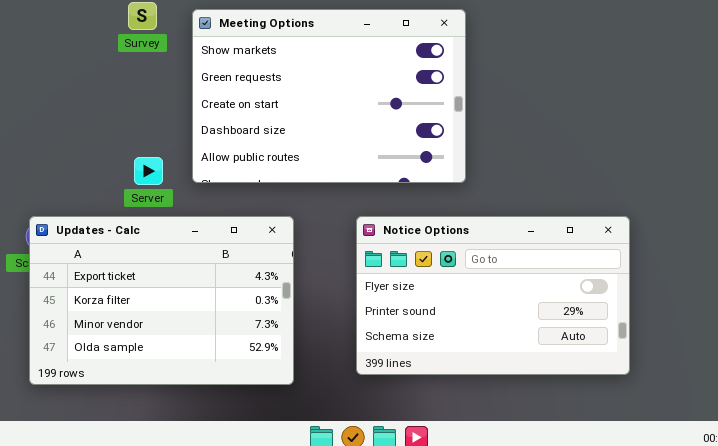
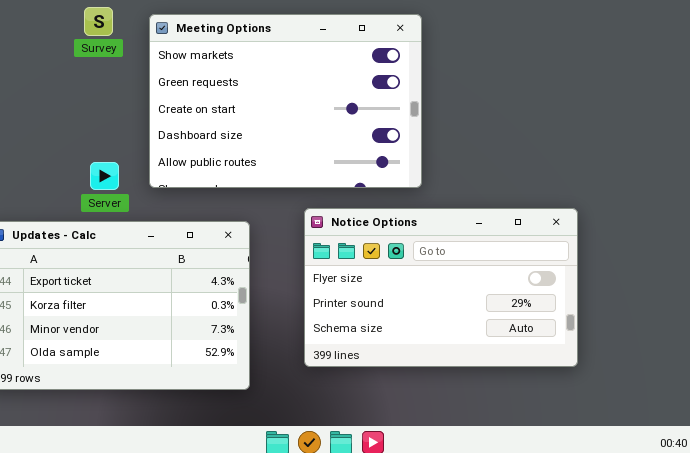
Notice Options: [356,216,630,375] -> [304,208,578,367], moved

